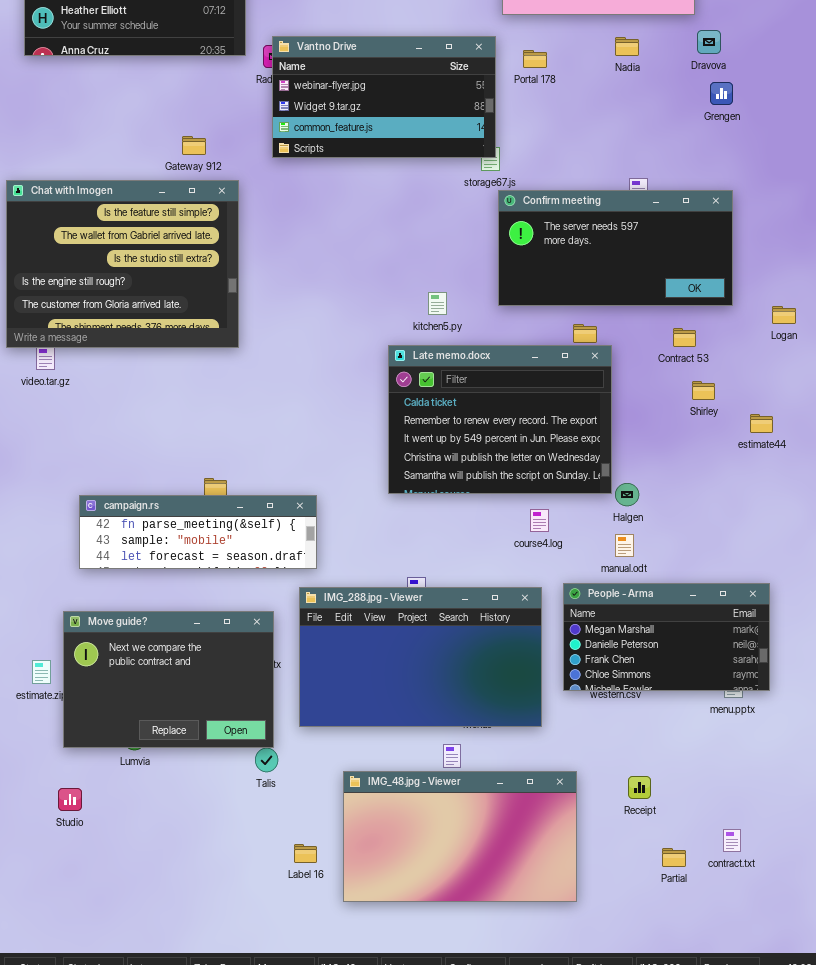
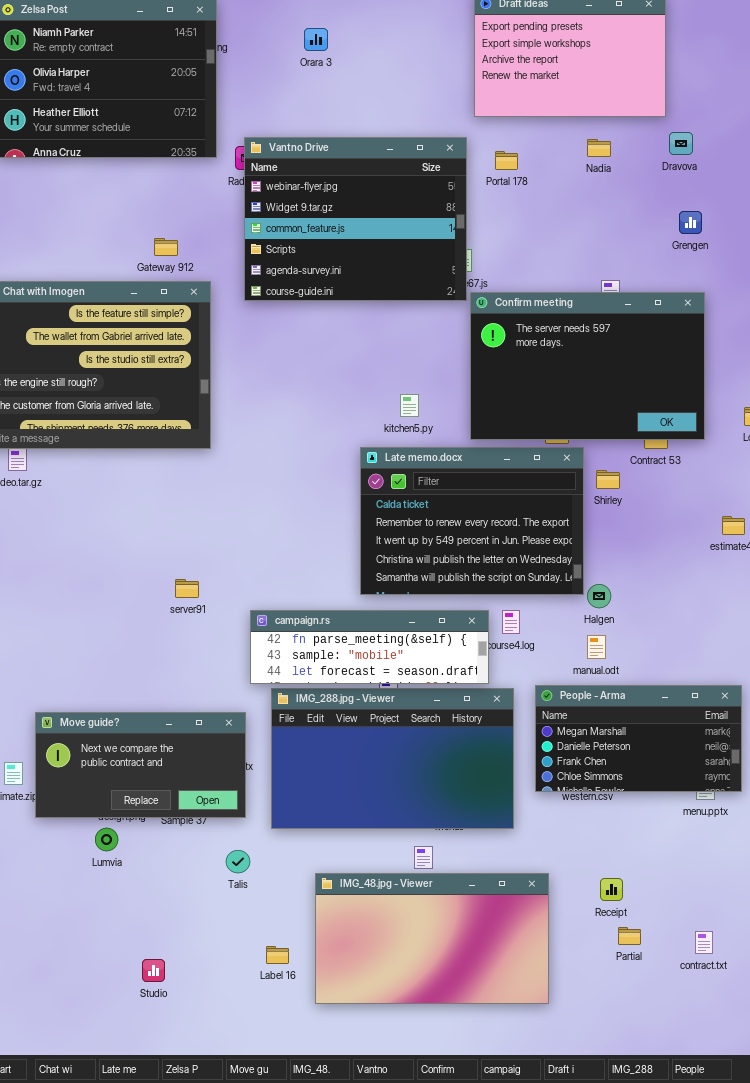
Vantno Drive: [272,36,496,158] -> [244,137,467,301], resized
Grengen: [710,82,733,105] -> [679,211,702,234], moved
Confirm meeting: [498,190,733,306] -> [470,292,705,440], resized
Shirley: [692,381,715,400] -> [596,470,620,489], moved
campaign.rs: [79,495,317,569] -> [250,610,489,684], moved
Move guide?: [63,611,274,748] -> [35,712,246,818], resized
Studio: [58,788,82,811] -> [142,959,165,982], moved
Partial: [662,848,686,867] -> [618,927,641,945], moved

